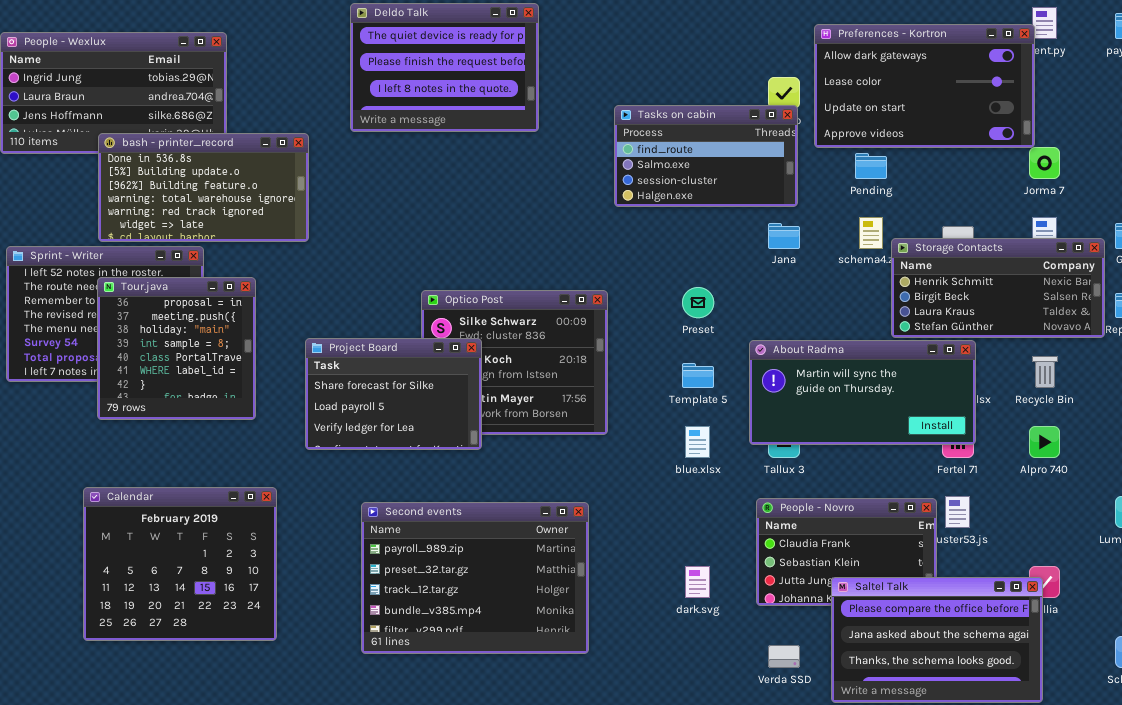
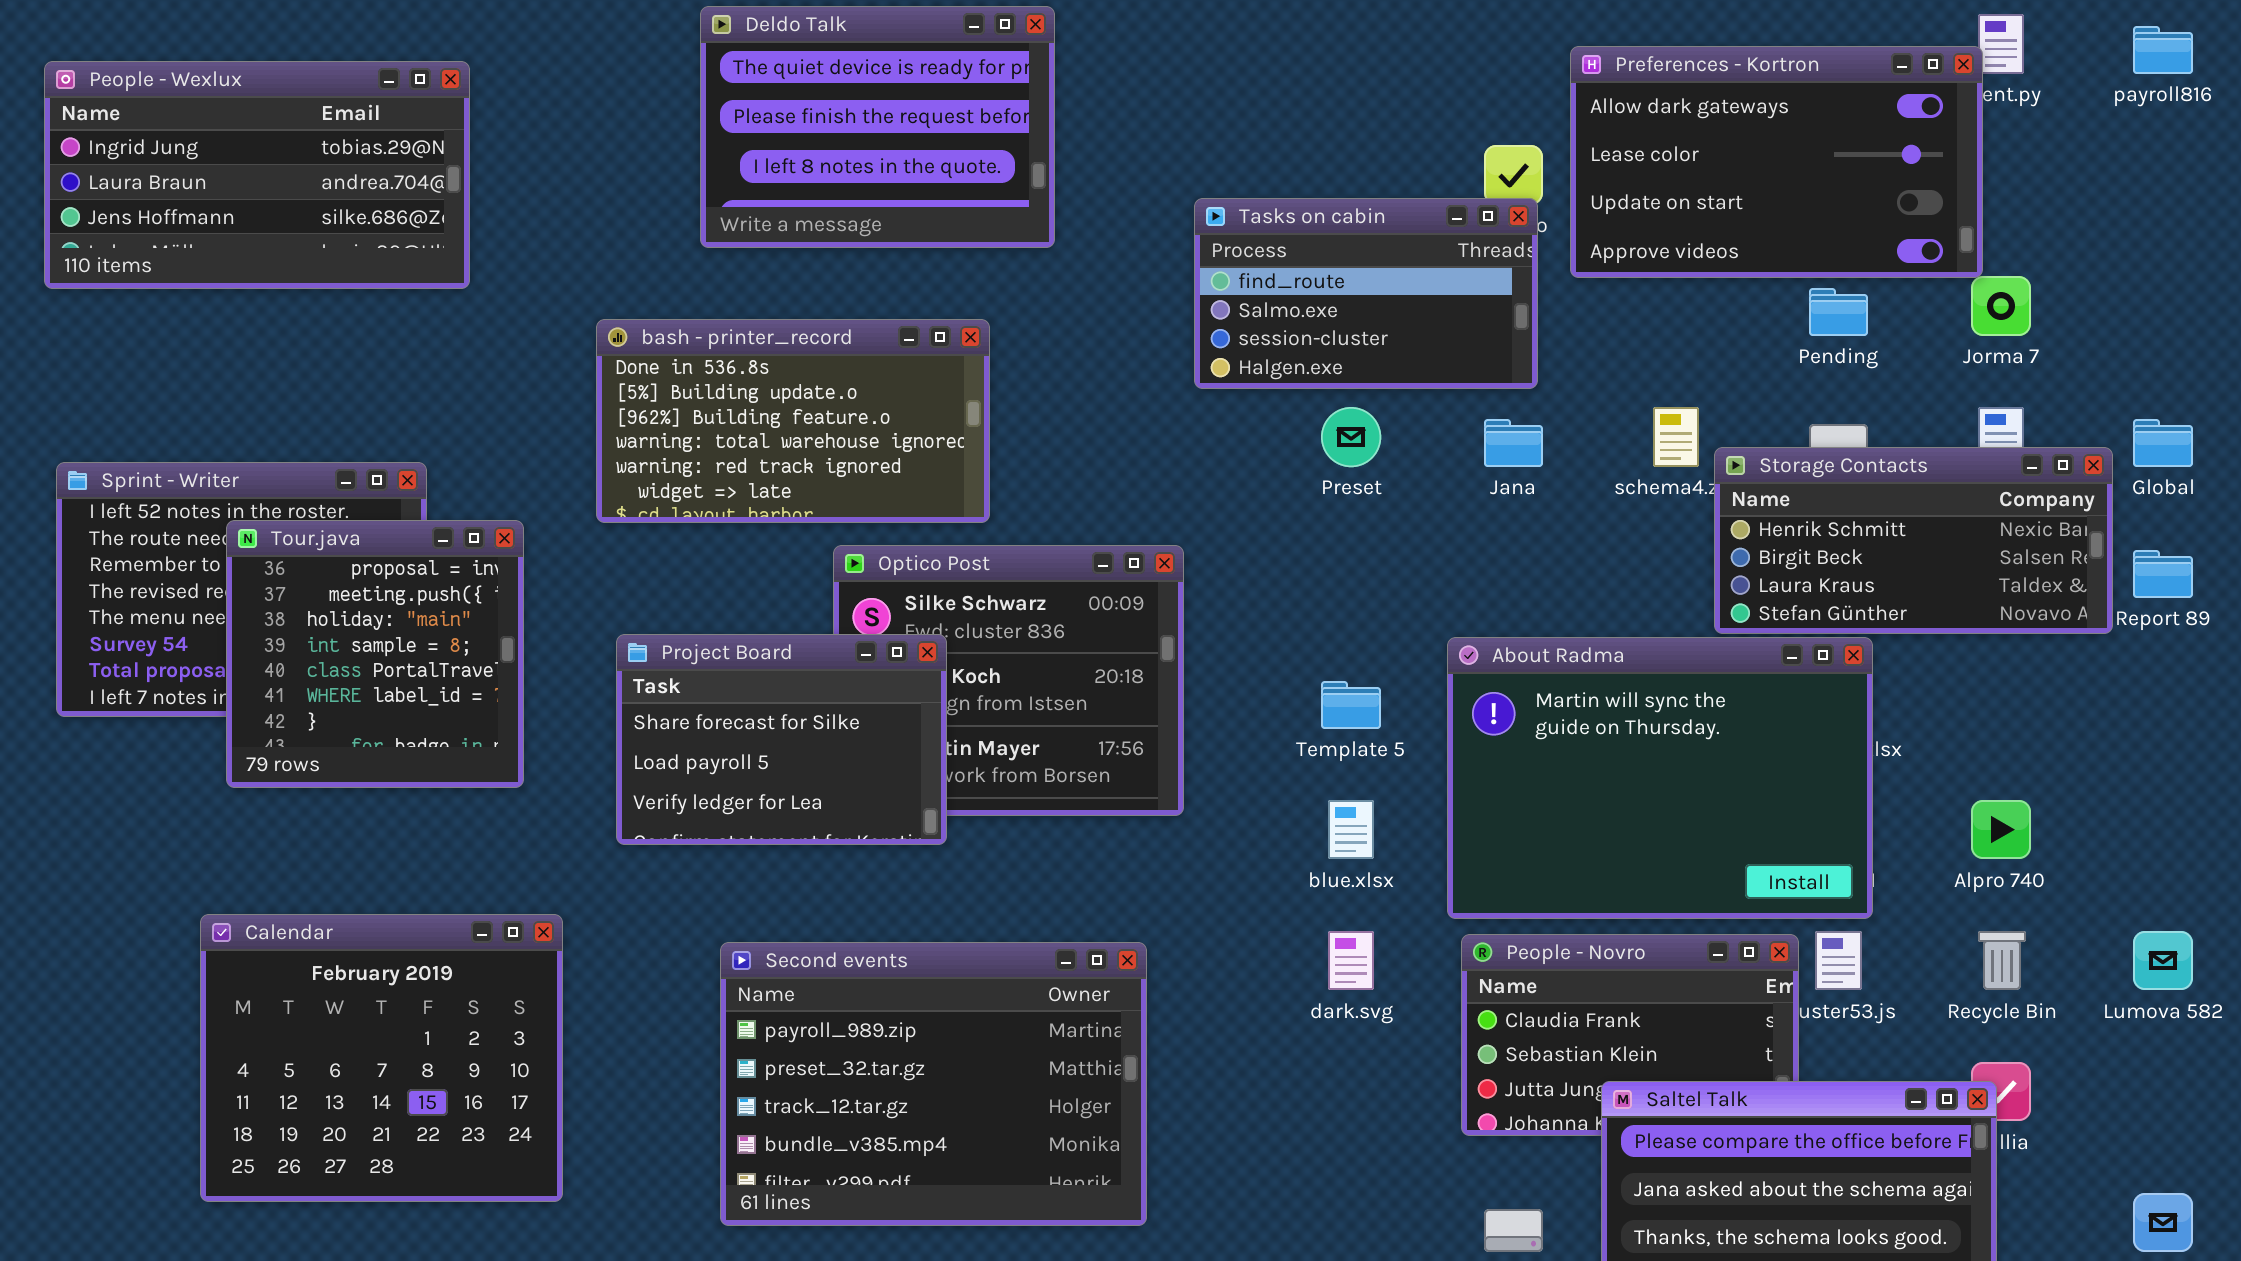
bash - printer_record: [98,133,309,242] -> [596,319,990,523], moved
Pending: [855,153,887,179] -> [1809,288,1868,336], moved
Preset: [682,287,714,318] -> [1321,407,1381,467], moved
About Radma: [749,340,976,445] -> [1447,637,1873,919], resized
Recycle Bin: [1032,356,1058,388] -> [1978,931,2026,990], moved
dark.svg: [685,566,710,598] -> [1328,931,1374,990], moved

